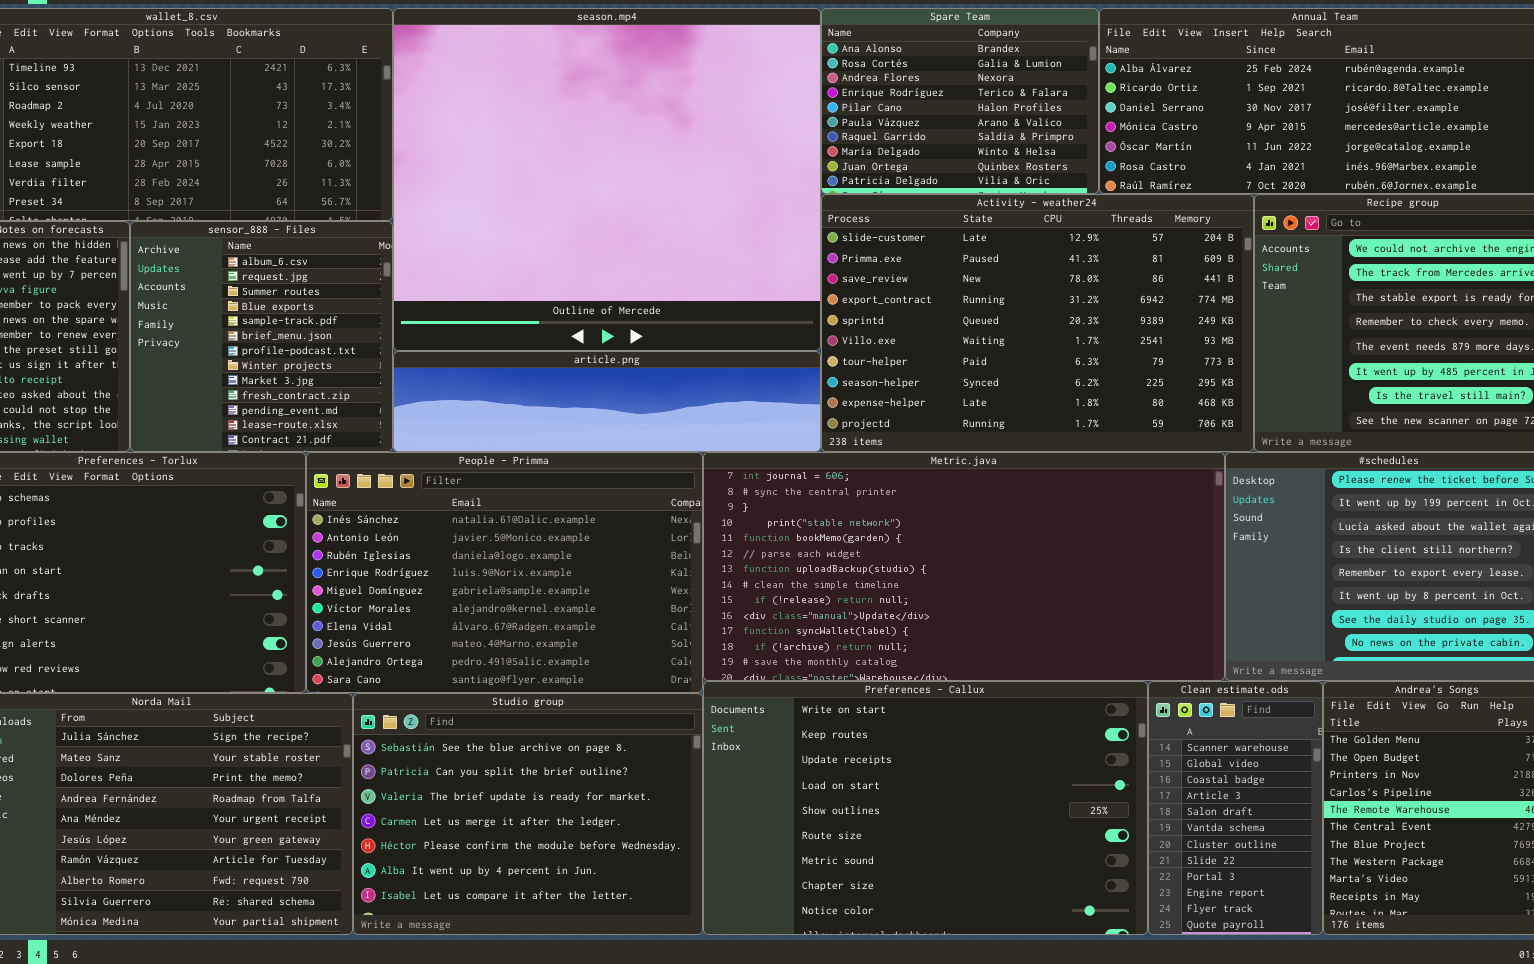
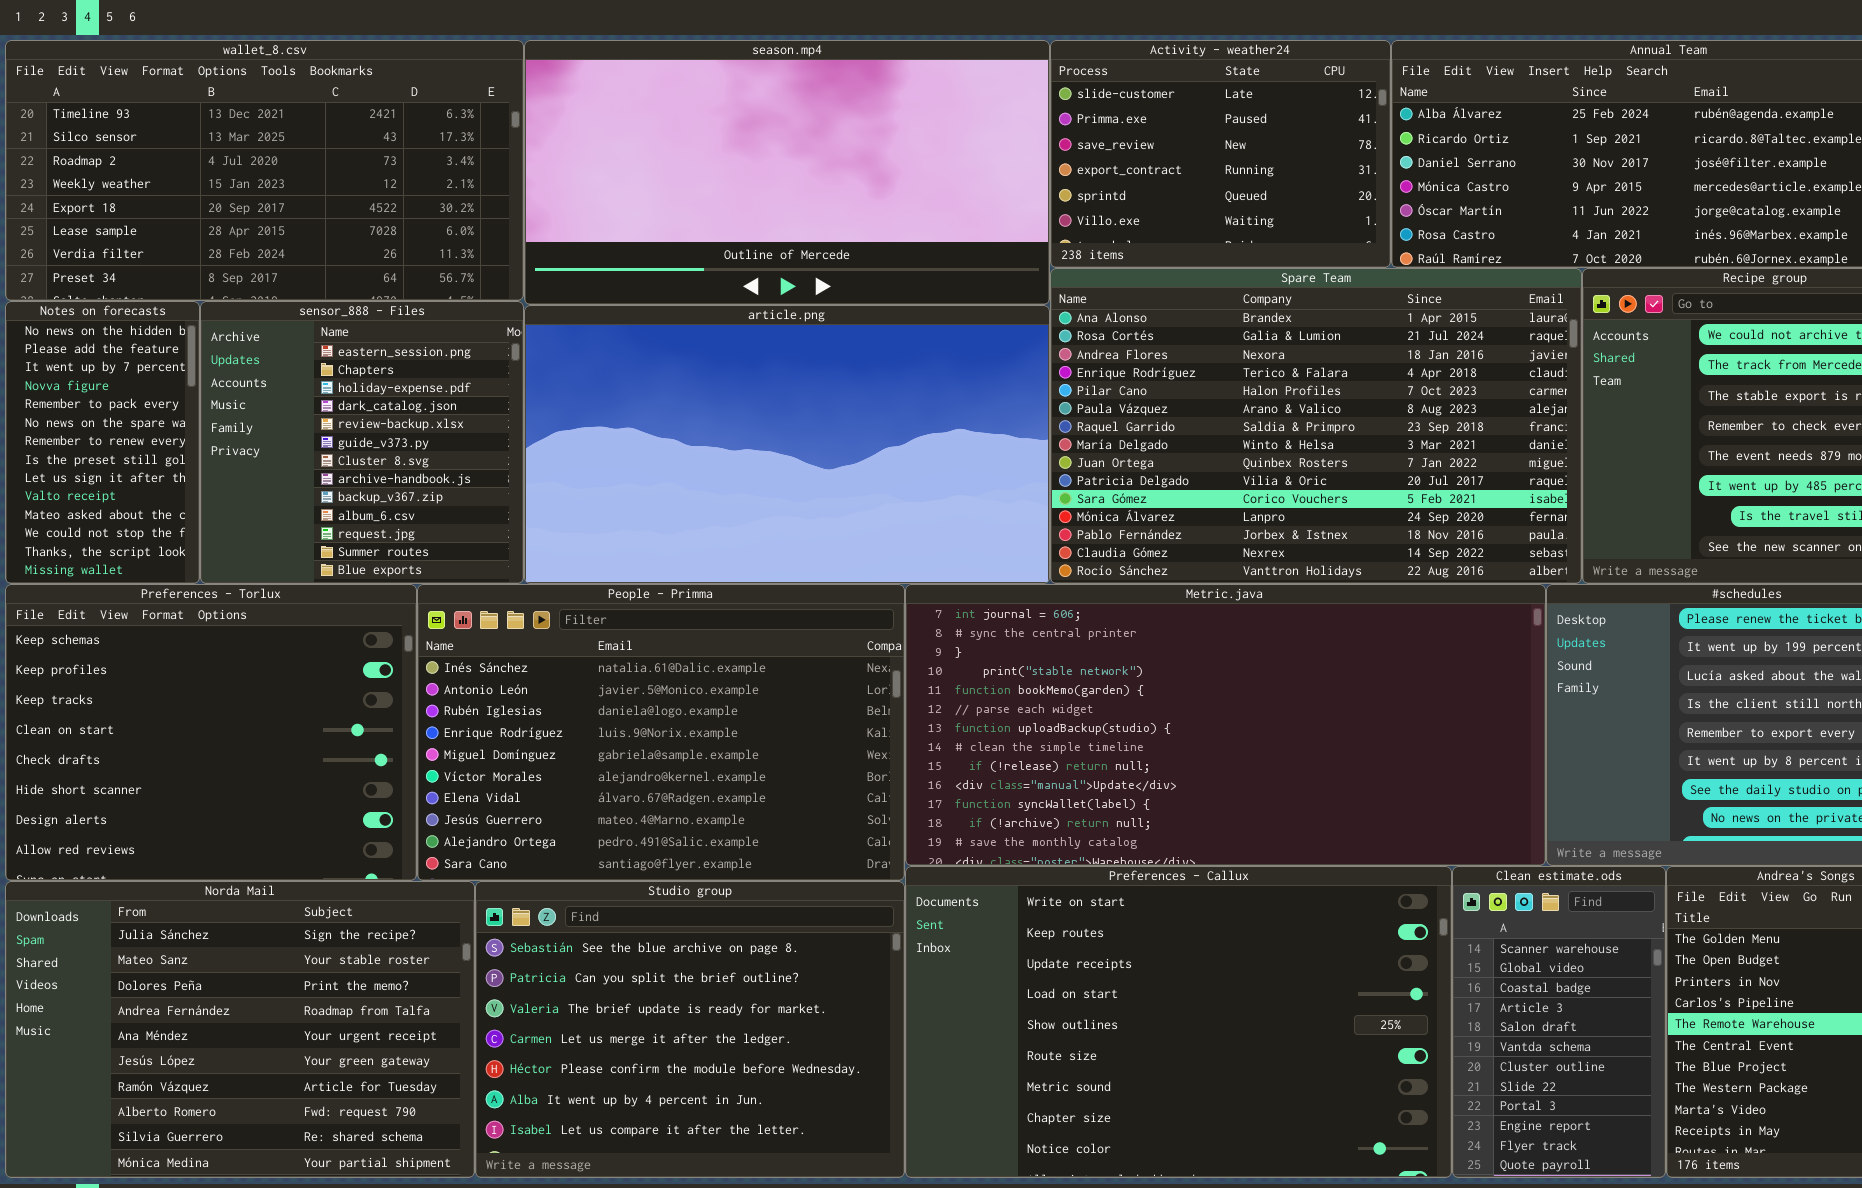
season.mp4: [393,8,821,351] -> [524,40,1050,305], resized
Spare Team: [821,8,1099,194] -> [1050,268,1582,584], moved, resized
Activity - weather24: [821,194,1254,452] -> [1050,40,1391,268], moved, resized
sensor_888 - Files: [130,221,393,452] -> [200,301,524,584], scrolled up 9 rows
article.png: [393,351,821,452] -> [524,305,1050,584], resized

